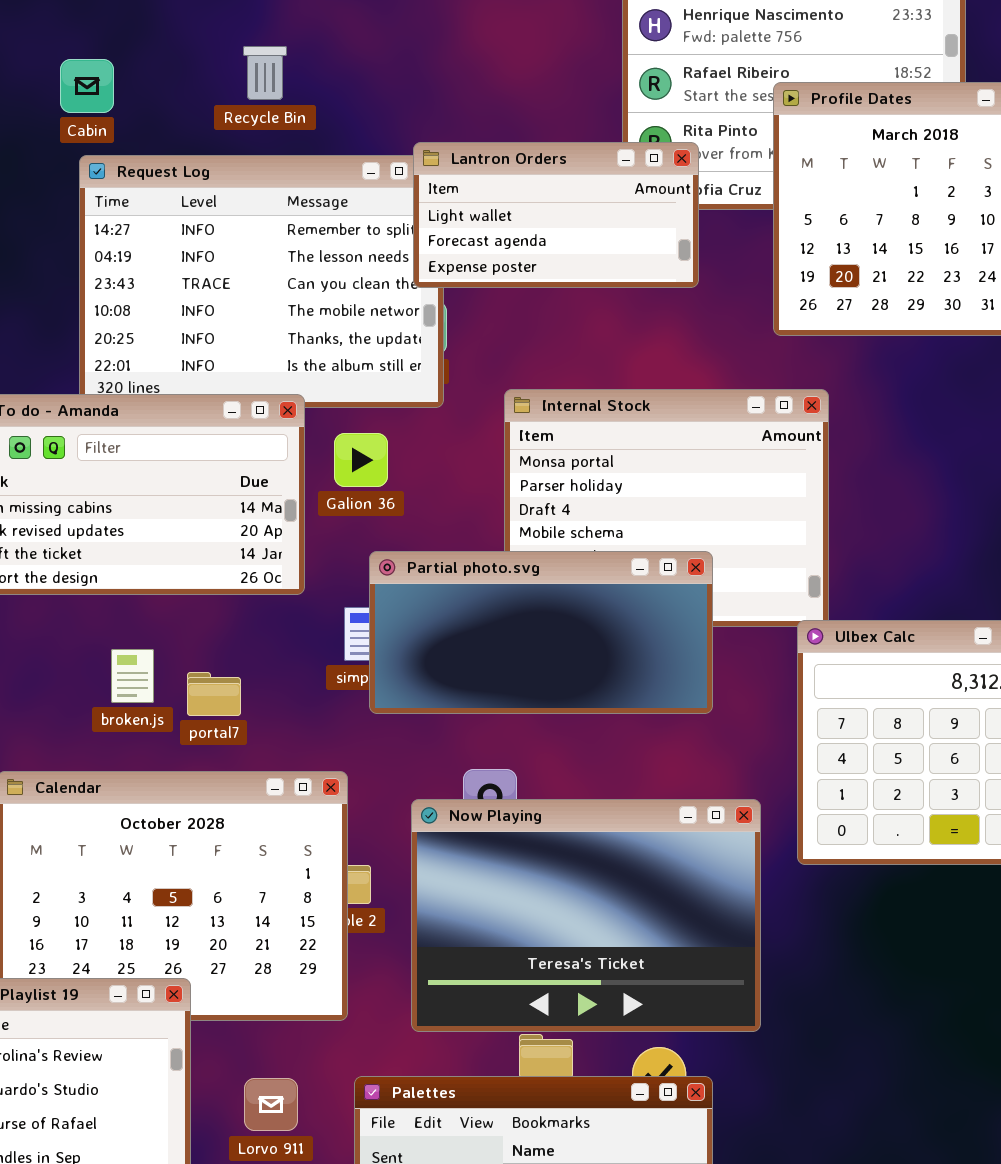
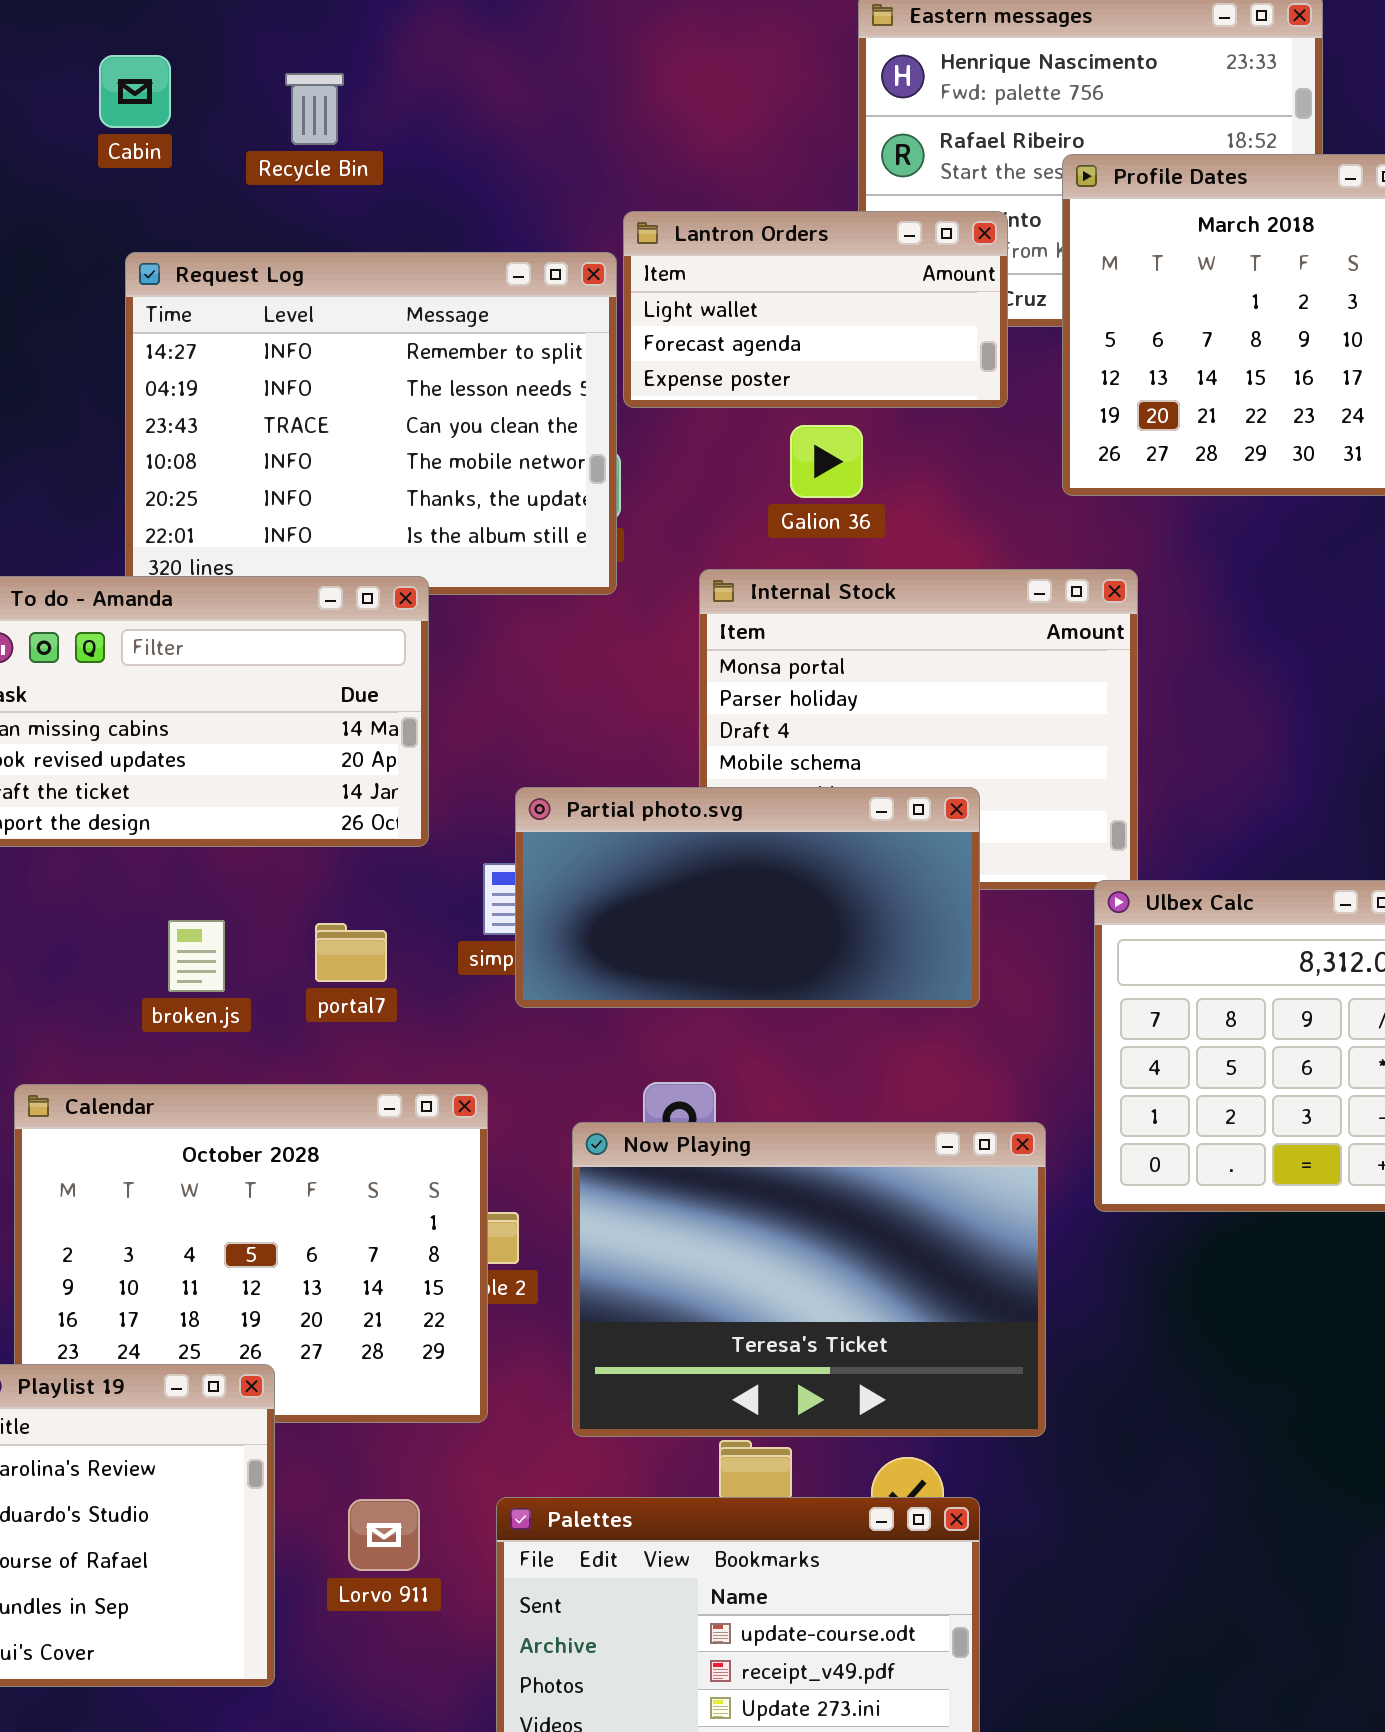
Recycle Bin: [243,46,287,100] -> [285,73,344,145], moved
Cabin: [60,59,114,113] -> [99,55,171,128], moved
Lantron Orders: [413,142,699,288] -> [623,211,1008,408], moved
Galion 36: [334,433,388,487] -> [790,425,863,498], moved
portal7: [187,672,241,716] -> [315,923,387,982], moved

